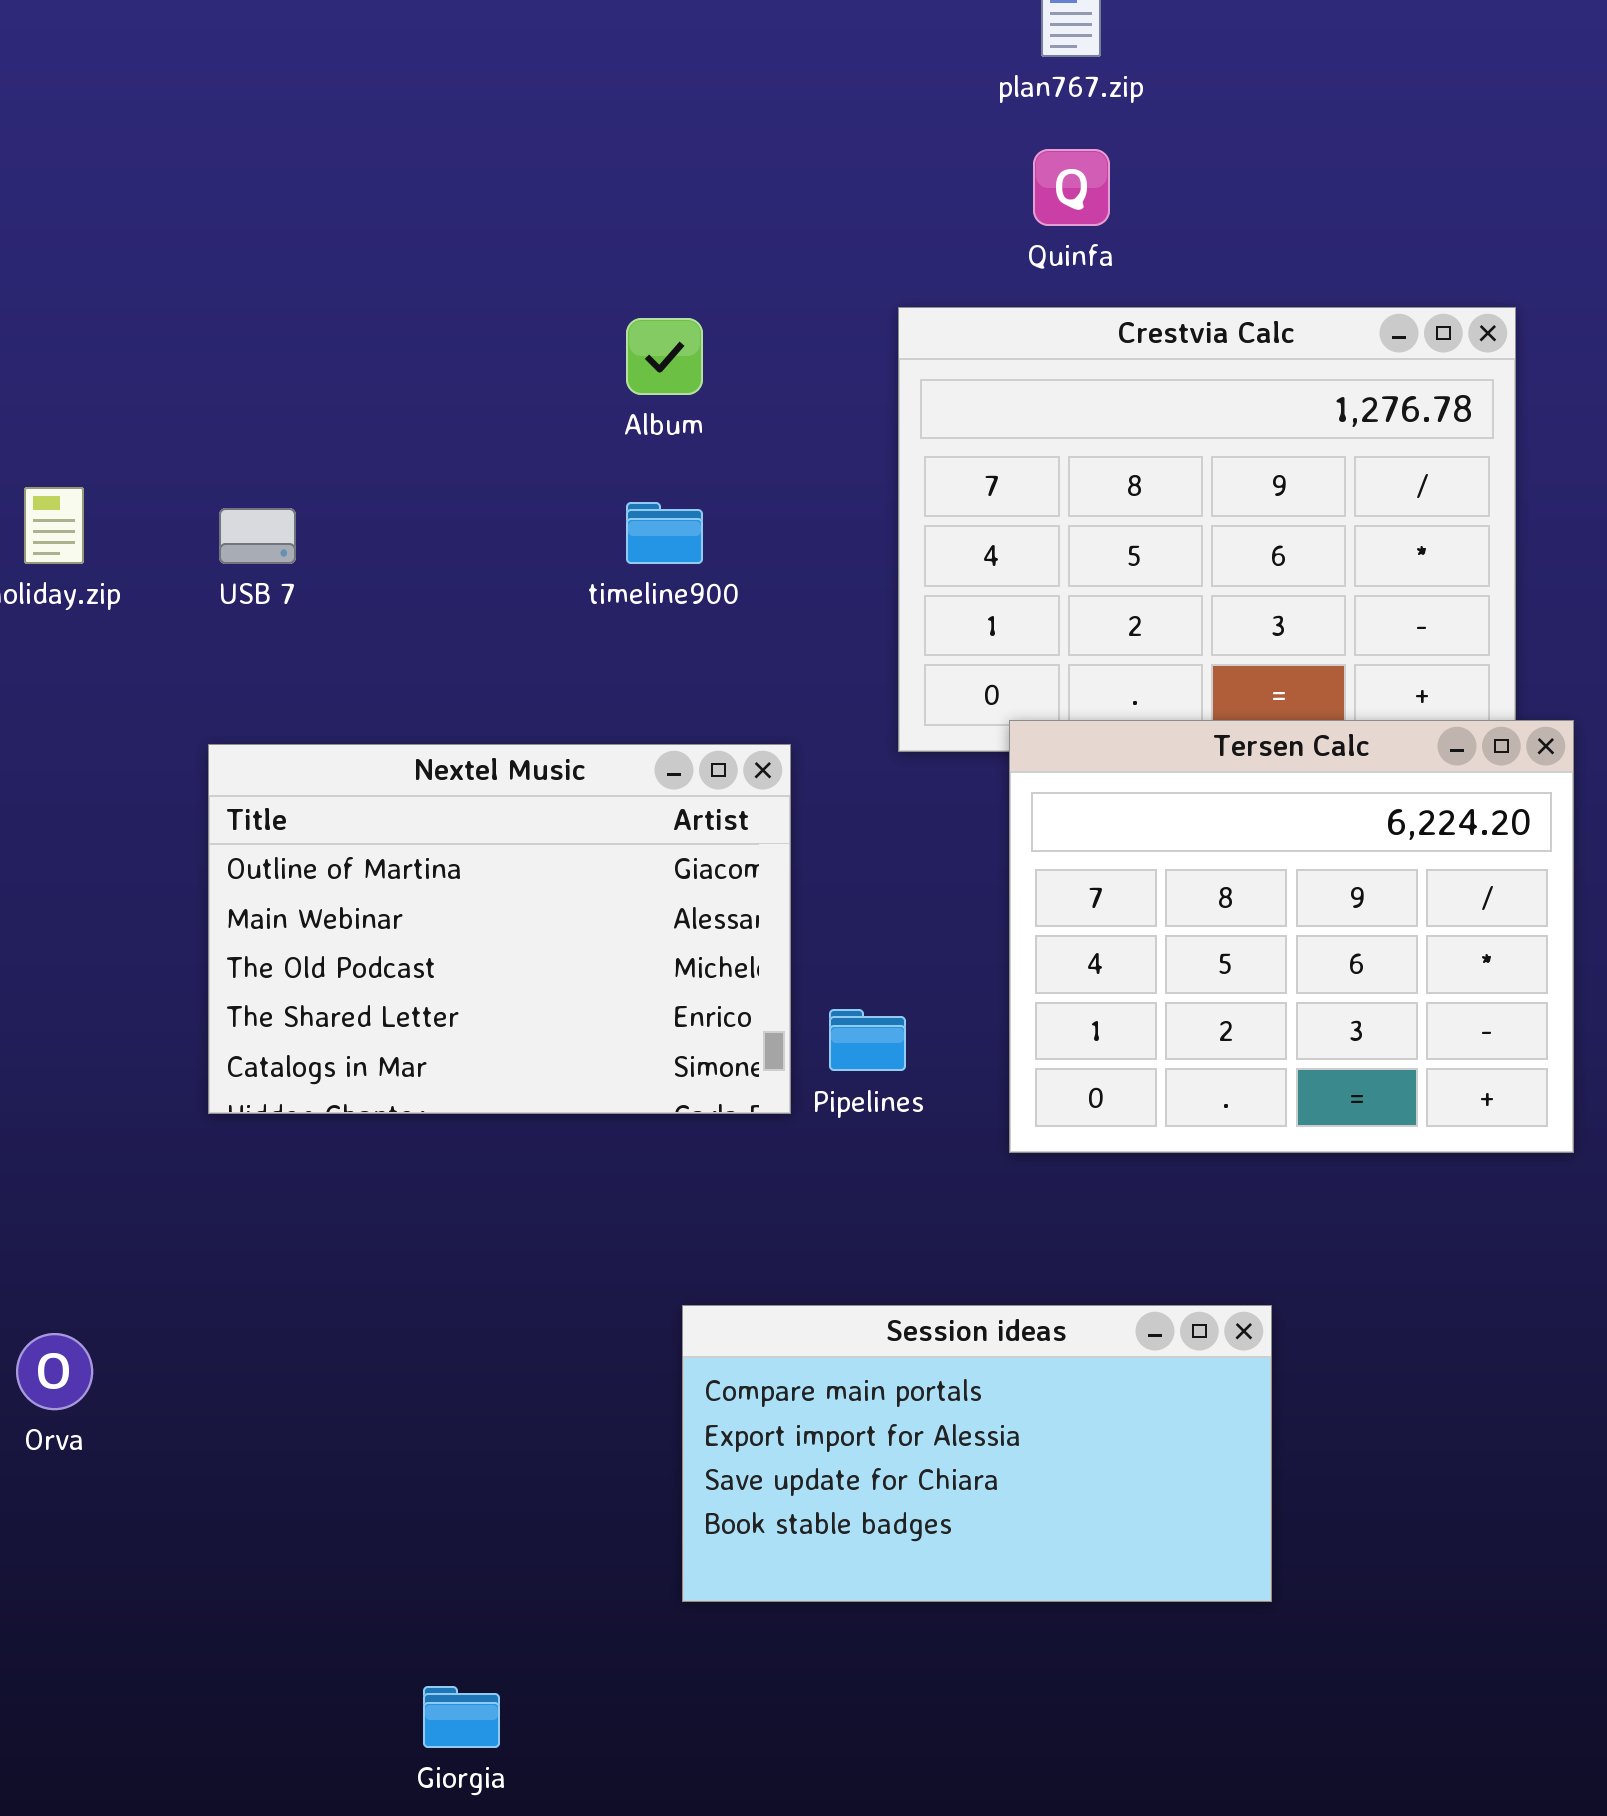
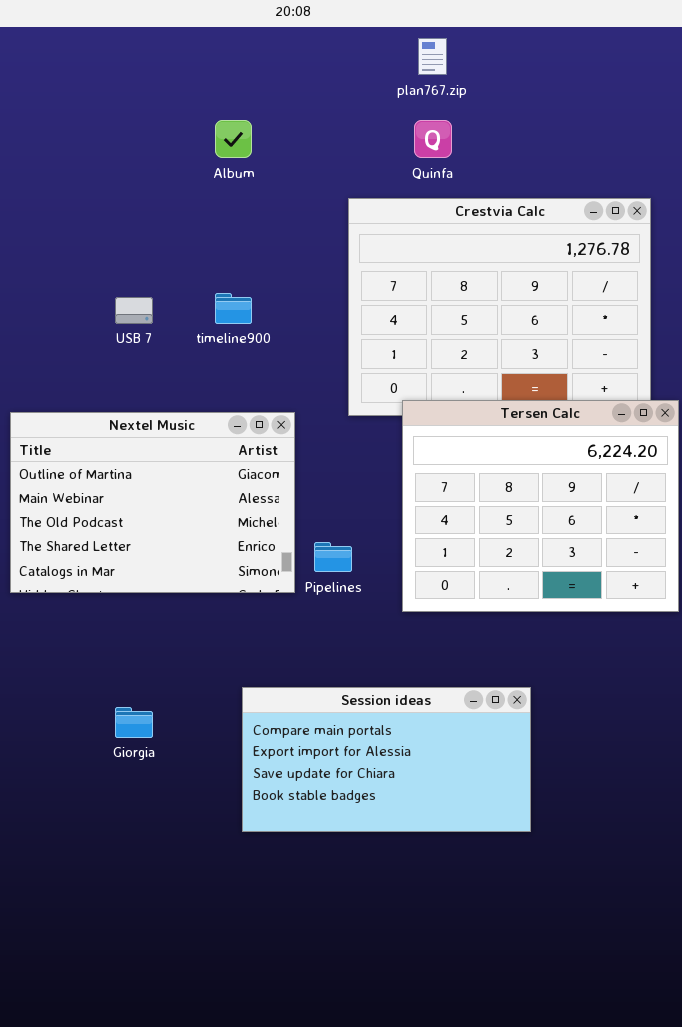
Album: [626,318,703,395] -> [215,120,252,158], moved
USB 7: [219,508,296,564] -> [115,297,153,324], moved
Giorgia: [423,1686,500,1748] -> [115,707,153,738], moved

